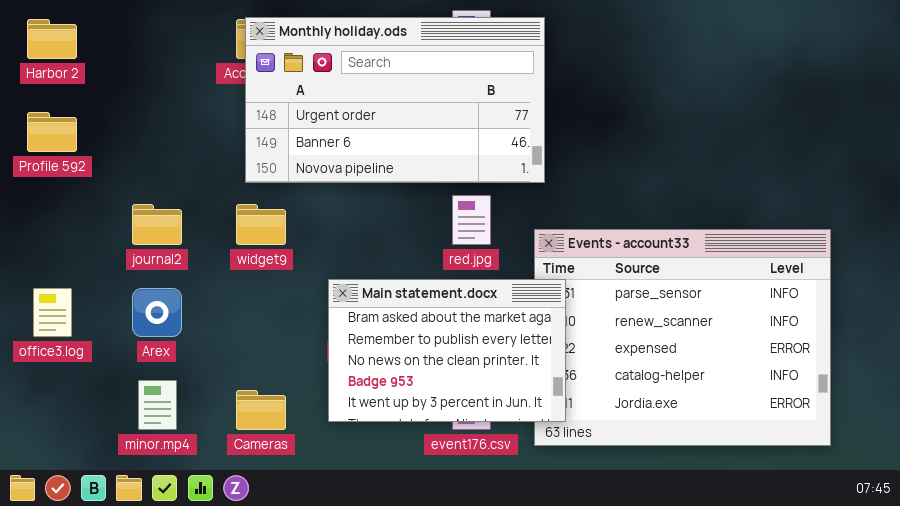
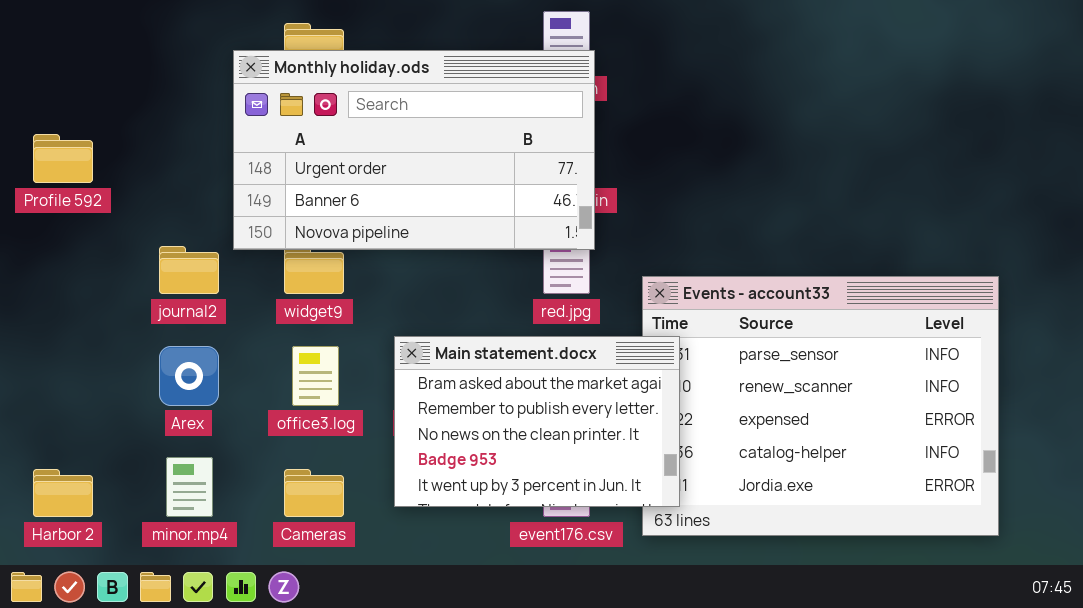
Monthly holiday.ods: [245,17,545,183] -> [233,50,595,250], moved
Harbor 2: [27,19,77,59] -> [33,469,93,517], moved
office3.log: [33,288,72,337] -> [292,346,339,406], moved

